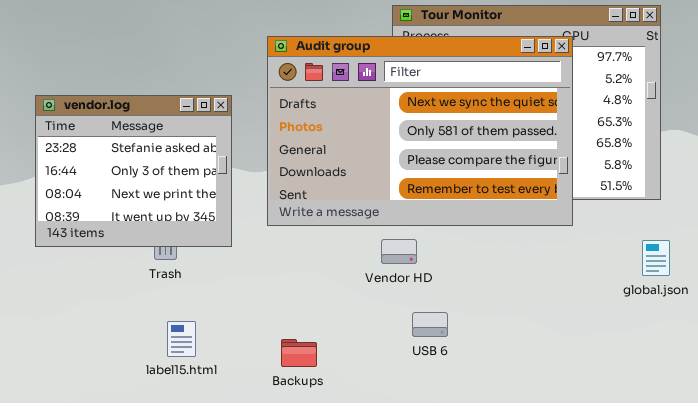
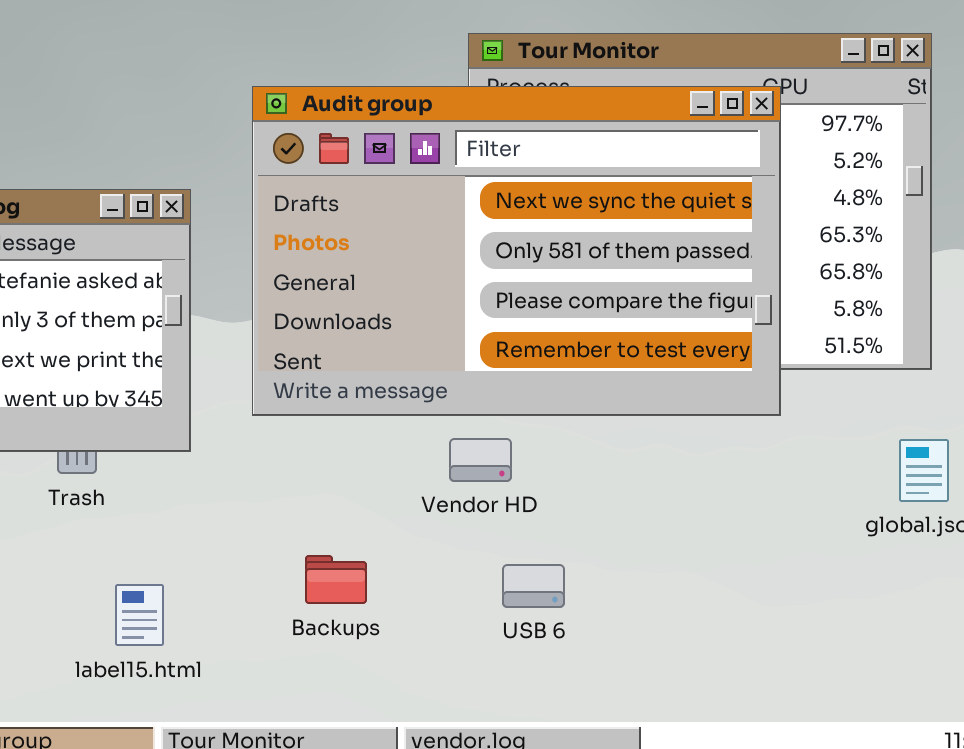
label15.html: [167,321,196,357] -> [115,584,164,646], moved
Backups: [281,339,317,367] -> [305,555,367,604], moved

